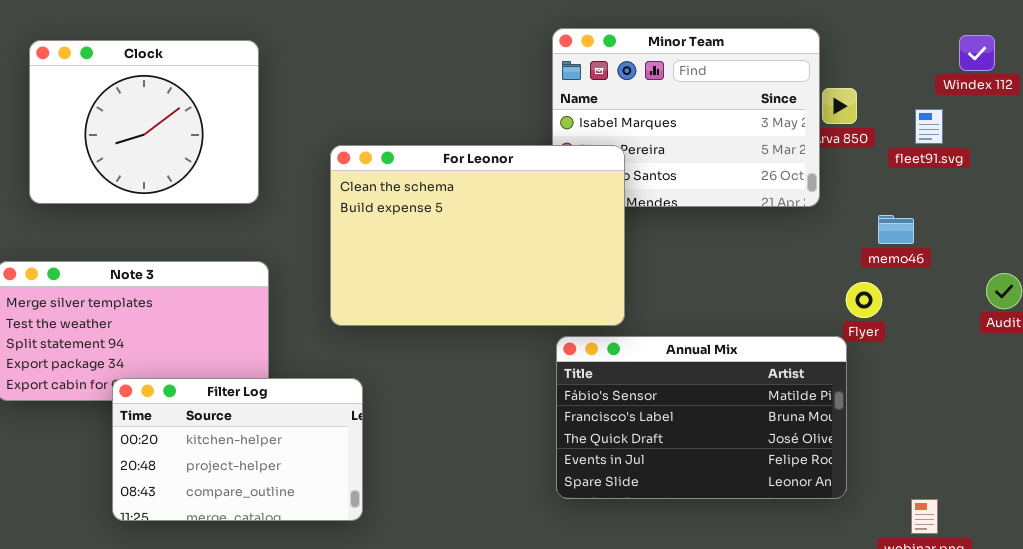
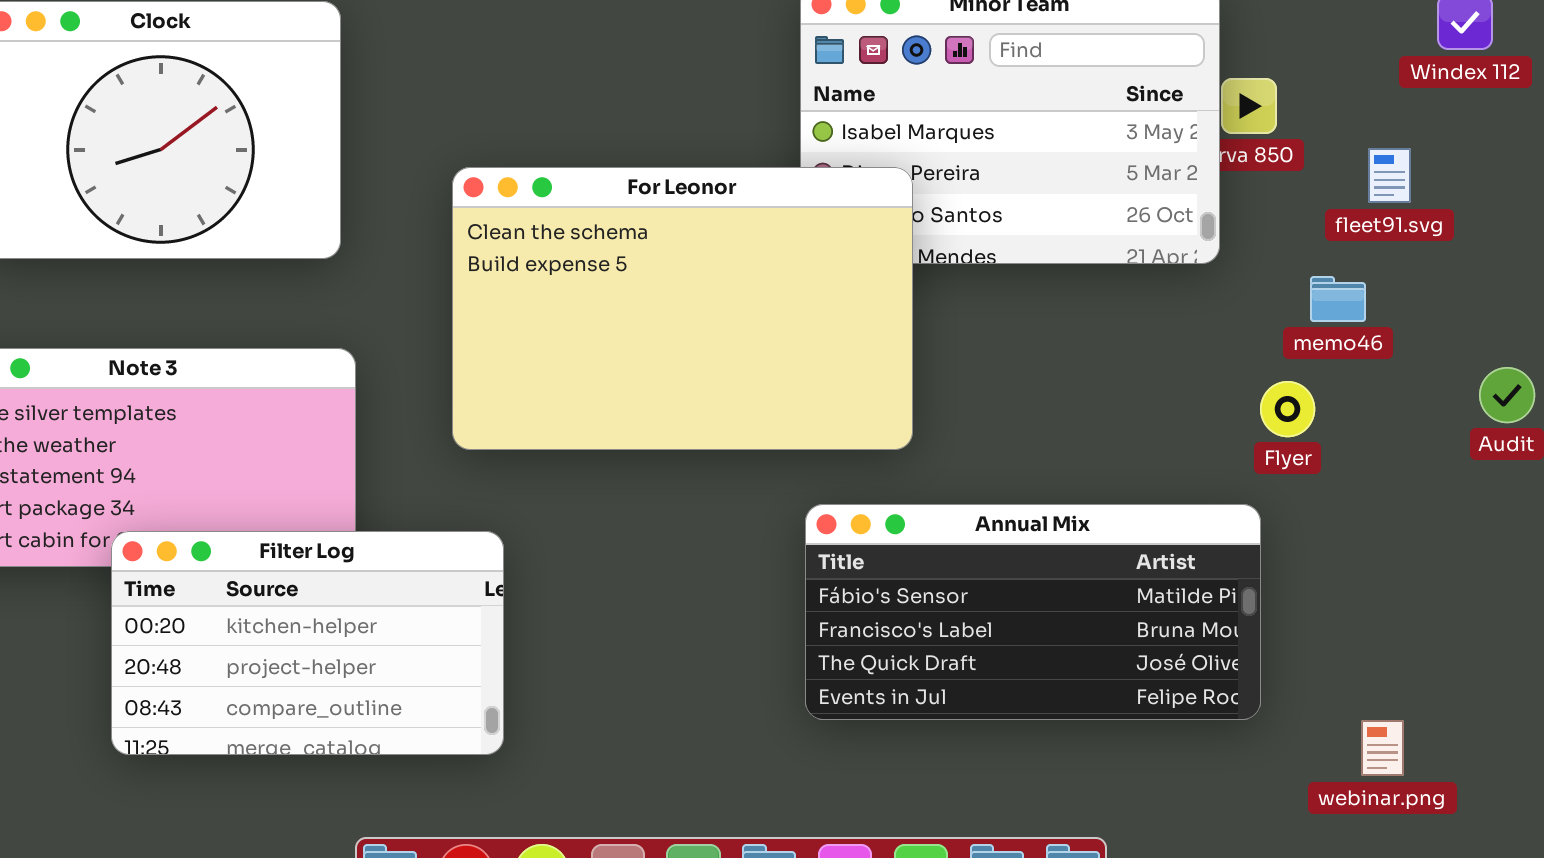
fleet91.svg: [915,109,943,144] -> [1368,148,1411,203], moved
Annual Mix: [556,336,847,499] -> [805,504,1261,720], resized

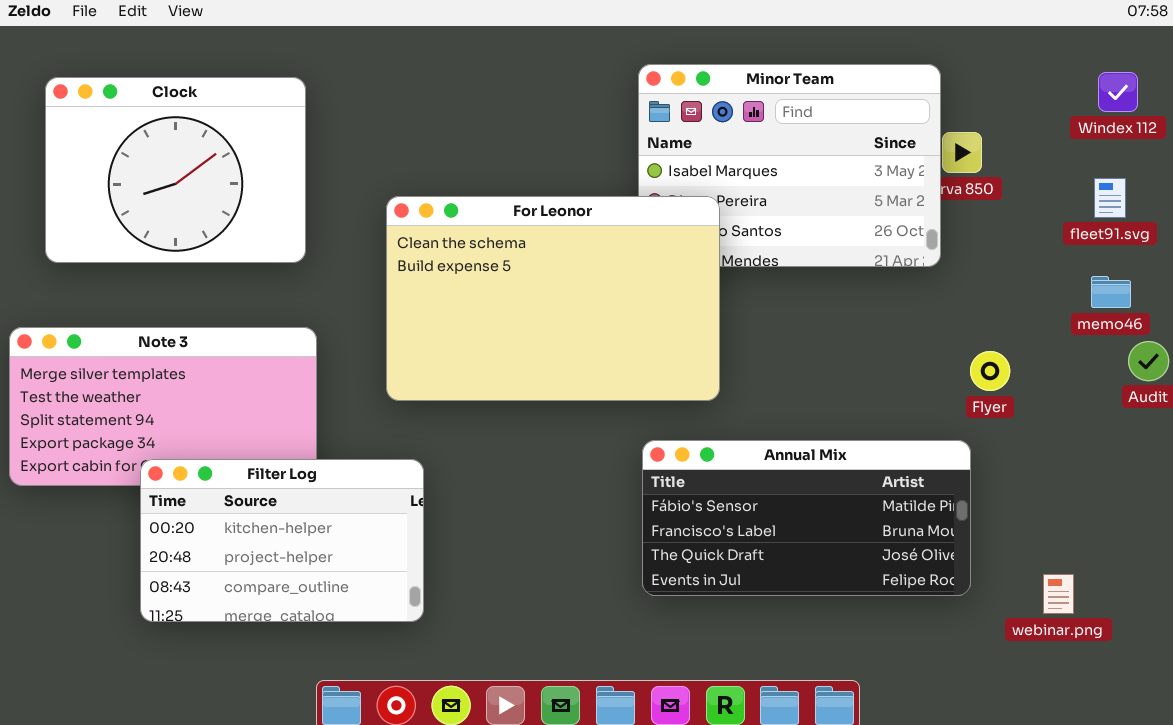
fleet91.svg: [1368,148,1411,203] -> [1094,178,1126,218], moved
memo46: [1310,276,1366,322] -> [1091,276,1131,308], moved
webinar.png: [1361,720,1404,776] -> [1043,574,1074,614], moved

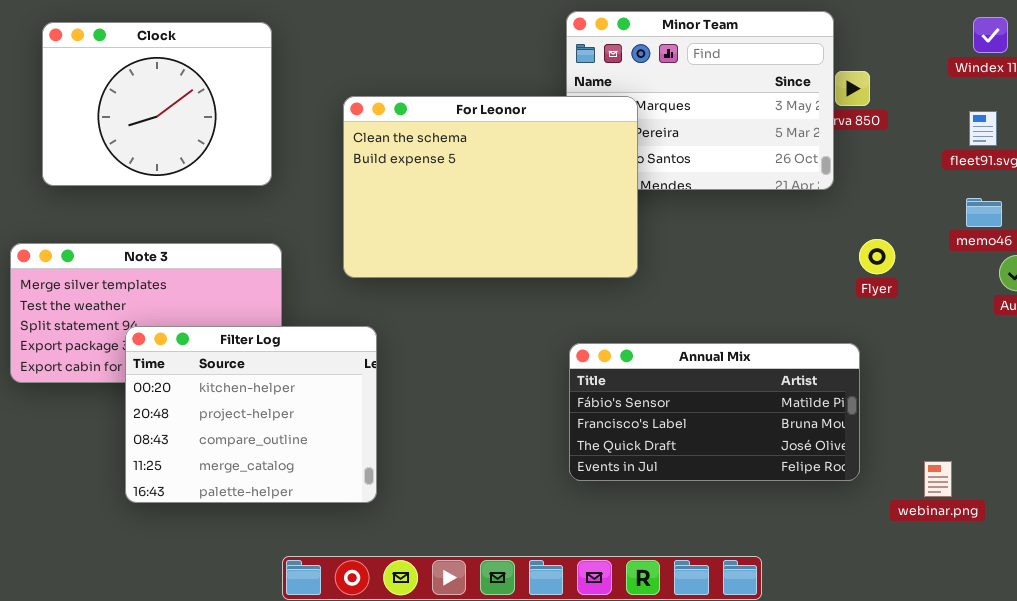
For Leonor: [386,196,720,401] -> [343,96,638,278], moved
Flyer: [970,351,1010,391] -> [859,239,895,274], moved
Filter Log: [140,459,424,622] -> [125,326,377,503], resized

